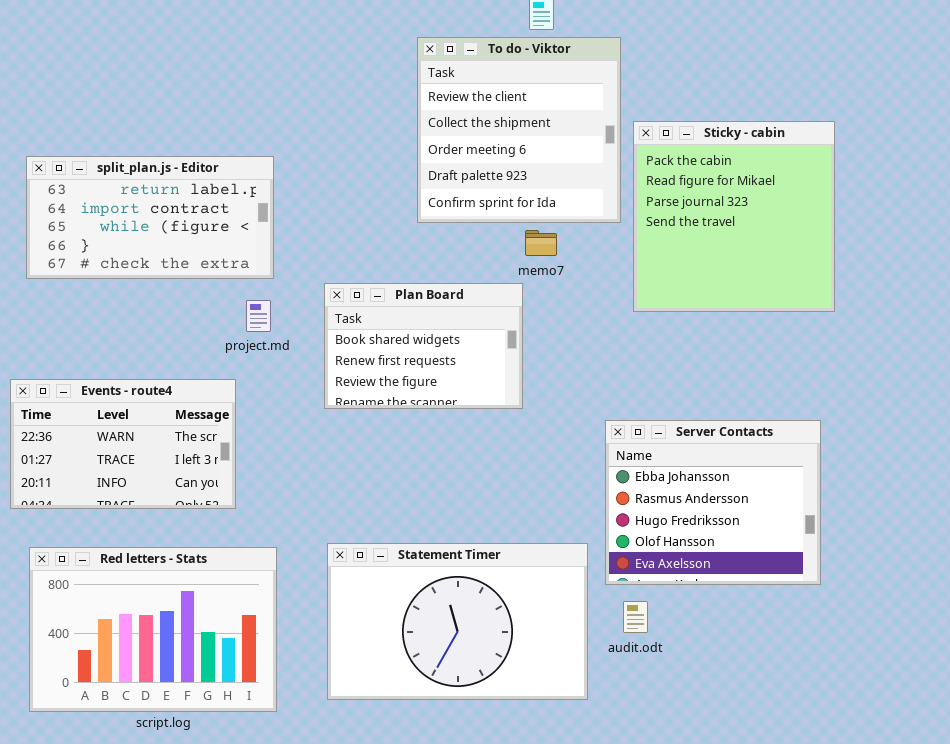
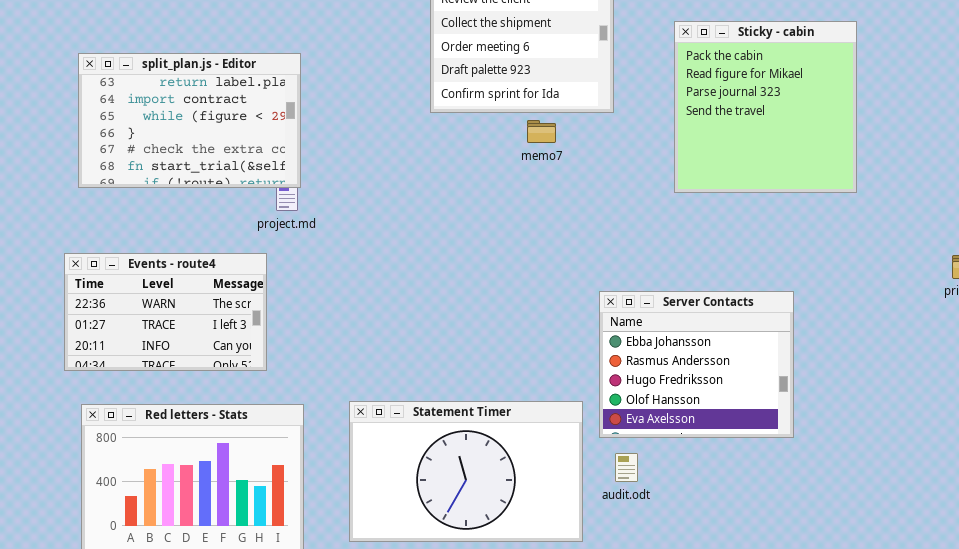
Sticky - cabin: [633,121,835,312] -> [674,21,857,193], moved
split_plan.js - Editor: [26,156,274,279] -> [78,53,301,188], resized
Plan Board: [324,283,523,409] -> none, closed

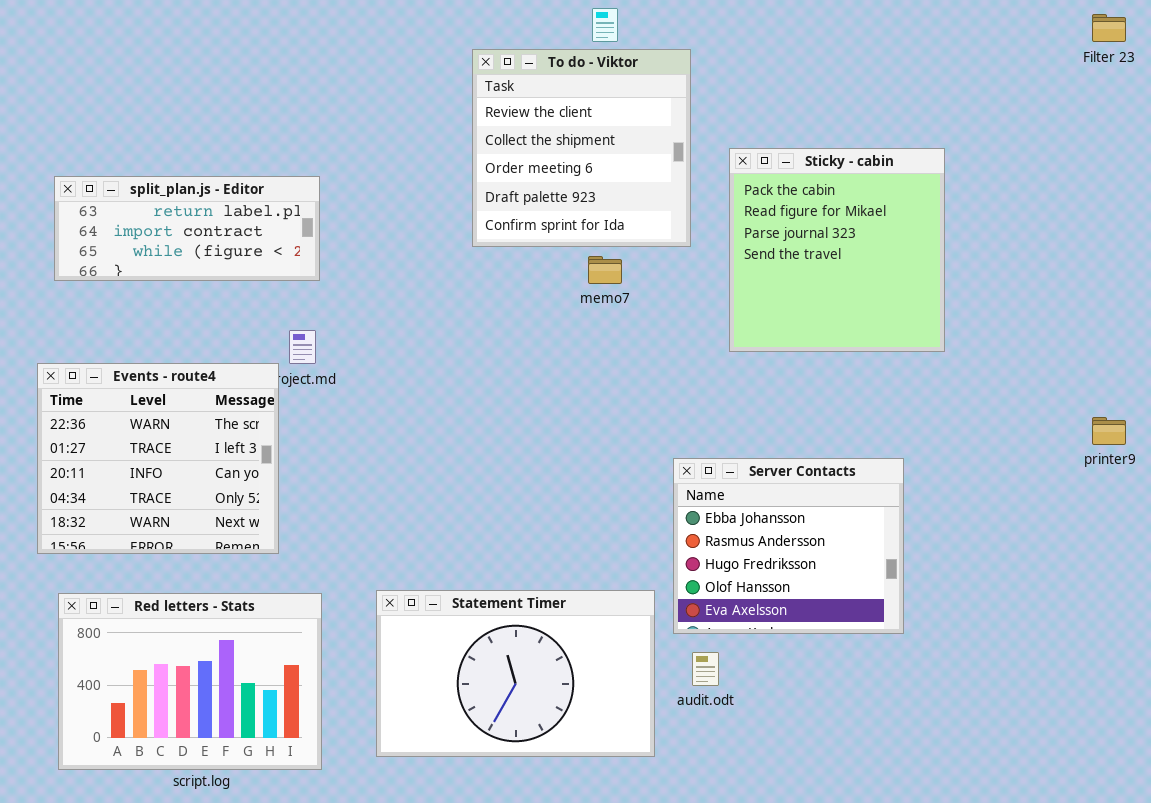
Sticky - cabin: [674,21,857,193] -> [729,148,945,352], moved
split_plan.js - Editor: [78,53,301,188] -> [54,176,320,281], resized
Events - route4: [64,253,267,371] -> [37,363,279,554], resized

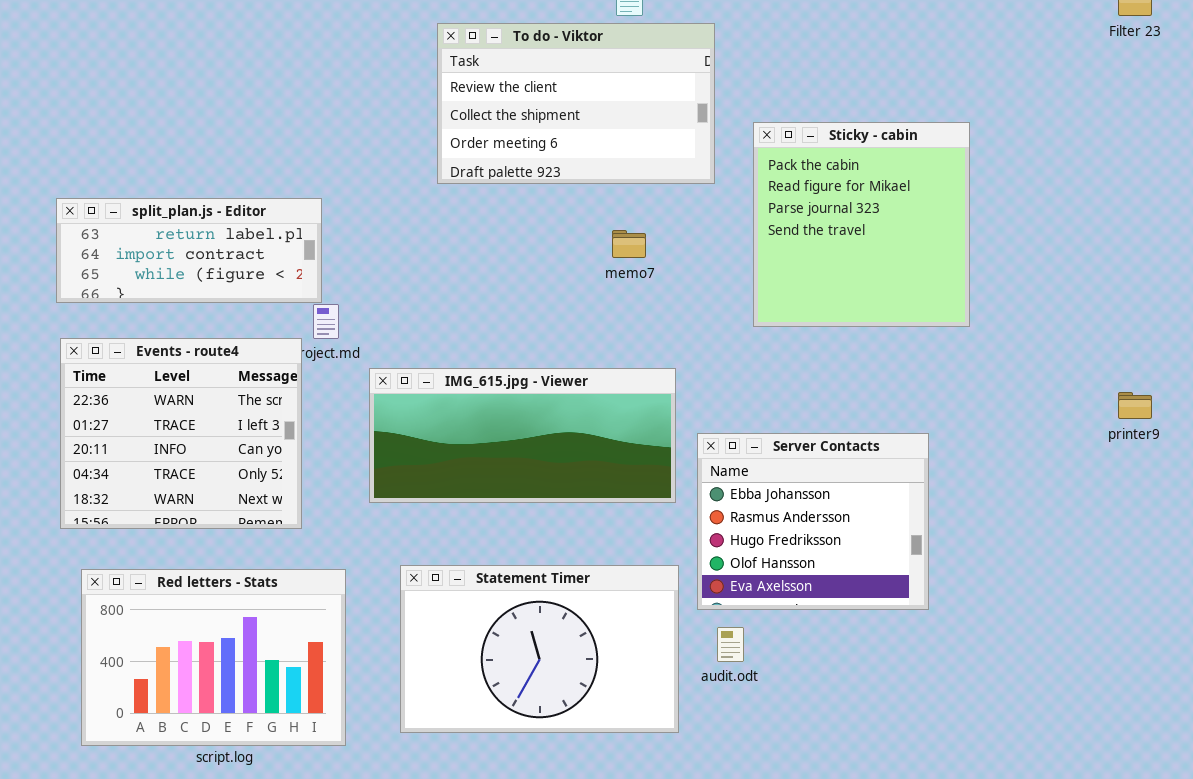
To do - Viktor: [472,49,691,247] -> [437,23,715,184], resized
split_plan.js - Editor: [54,176,320,281] -> [56,198,322,303], moved
IMG_615.jpg - Viewer: none -> [369,368,676,503], opened

